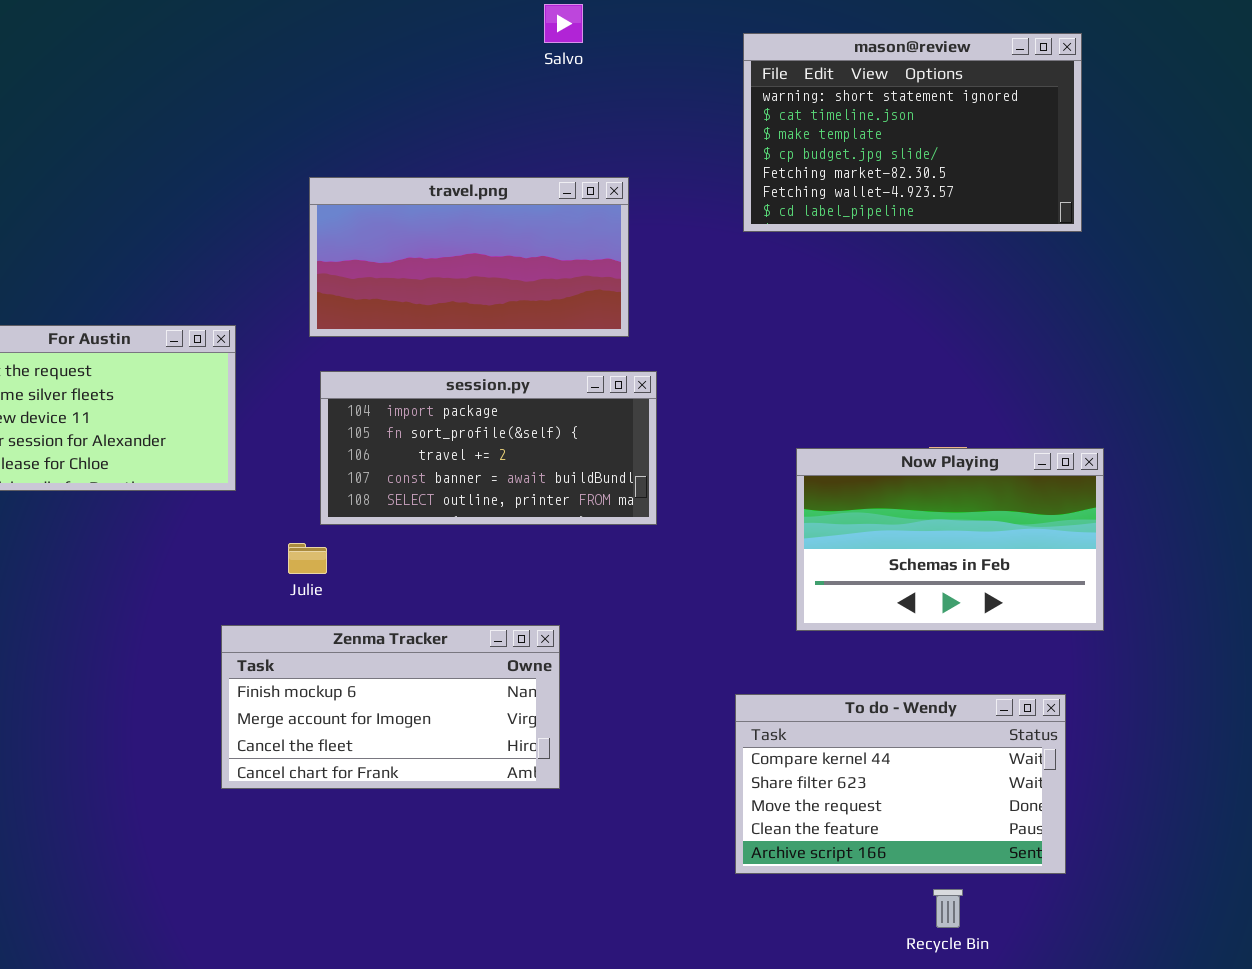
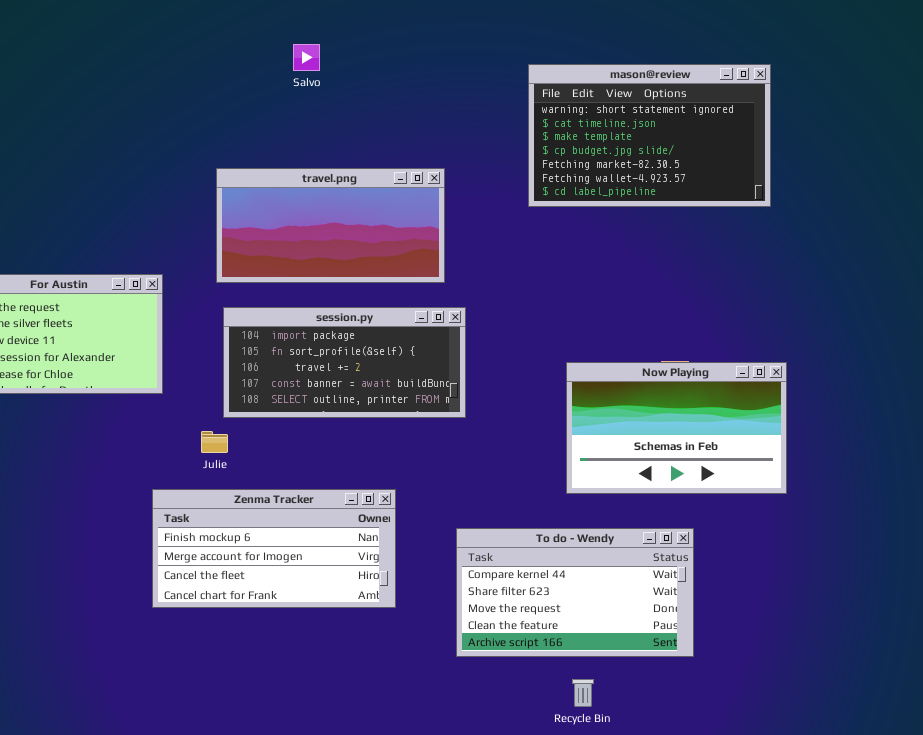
Salvo: [544,4,583,43] -> [293,44,320,71], moved
To do - Wendy: [735,694,1066,874] -> [456,528,694,657], moved
Recycle Bin: [933,889,963,928] -> [572,679,594,707], moved

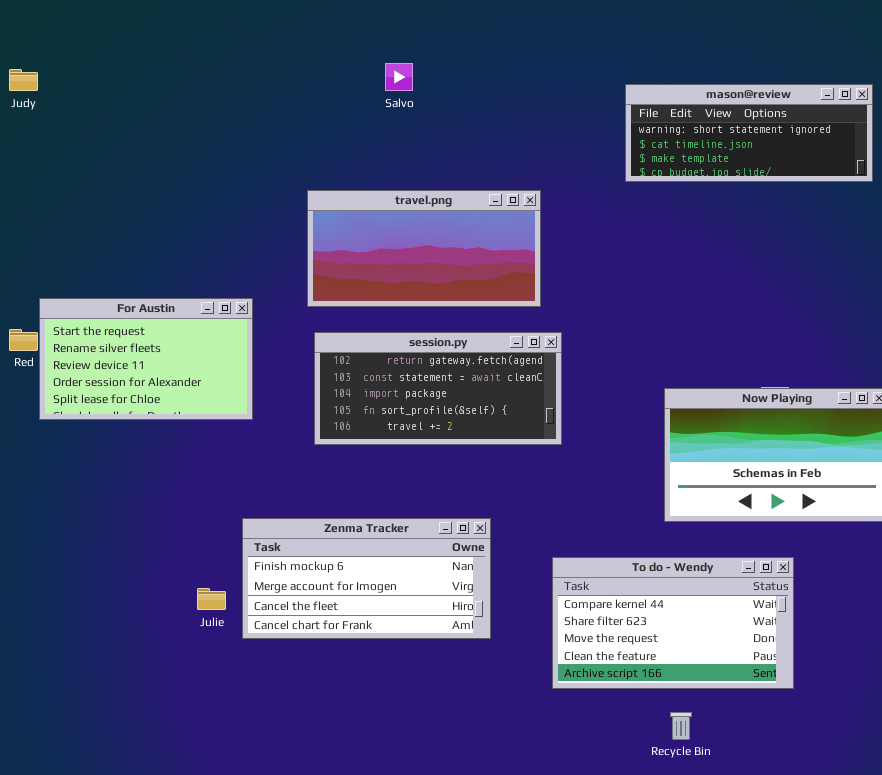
mason@review: [528,64,771,207] -> [625,84,873,182], resized
session.py: [223,307,466,418] -> [314,332,562,445], scrolled up 2 rows
Julie: [201,431,228,453] -> [197,588,226,610], moved

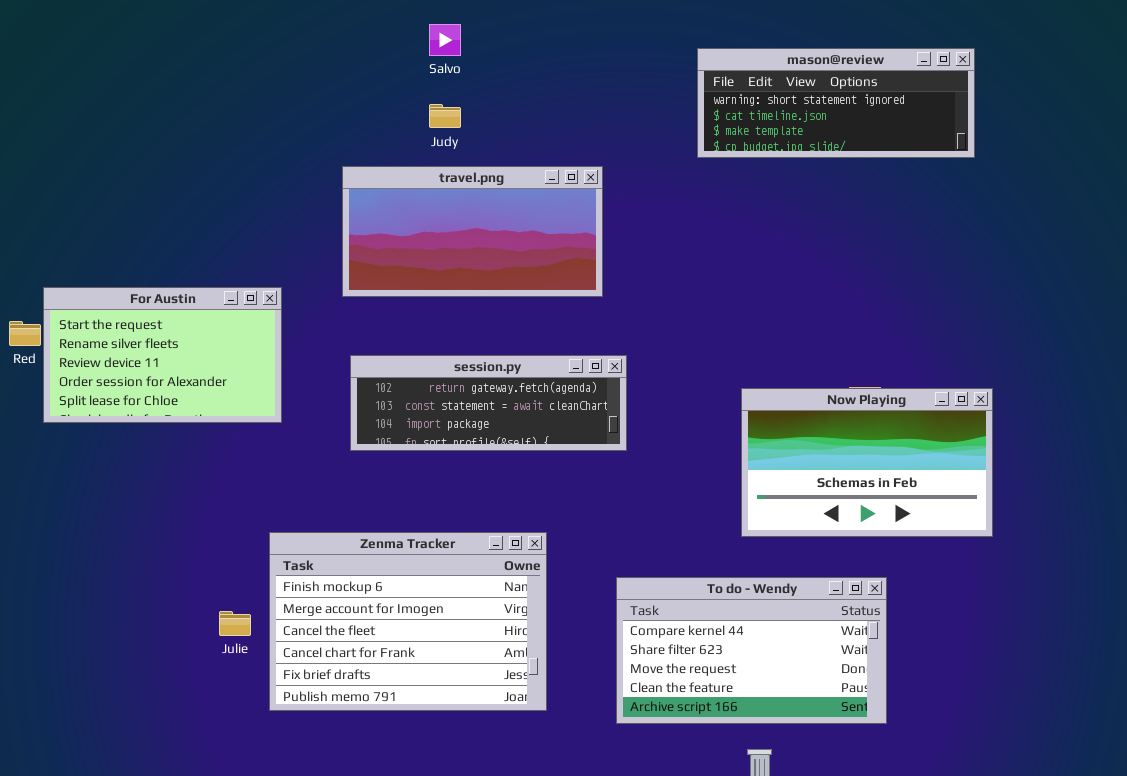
Judy: [9,69,38,91] -> [429,104,461,128], moved
session.py: [314,332,562,445] -> [350,355,627,451], resized
Zenma Tracker: [242,518,491,639] -> [269,532,547,711], resized

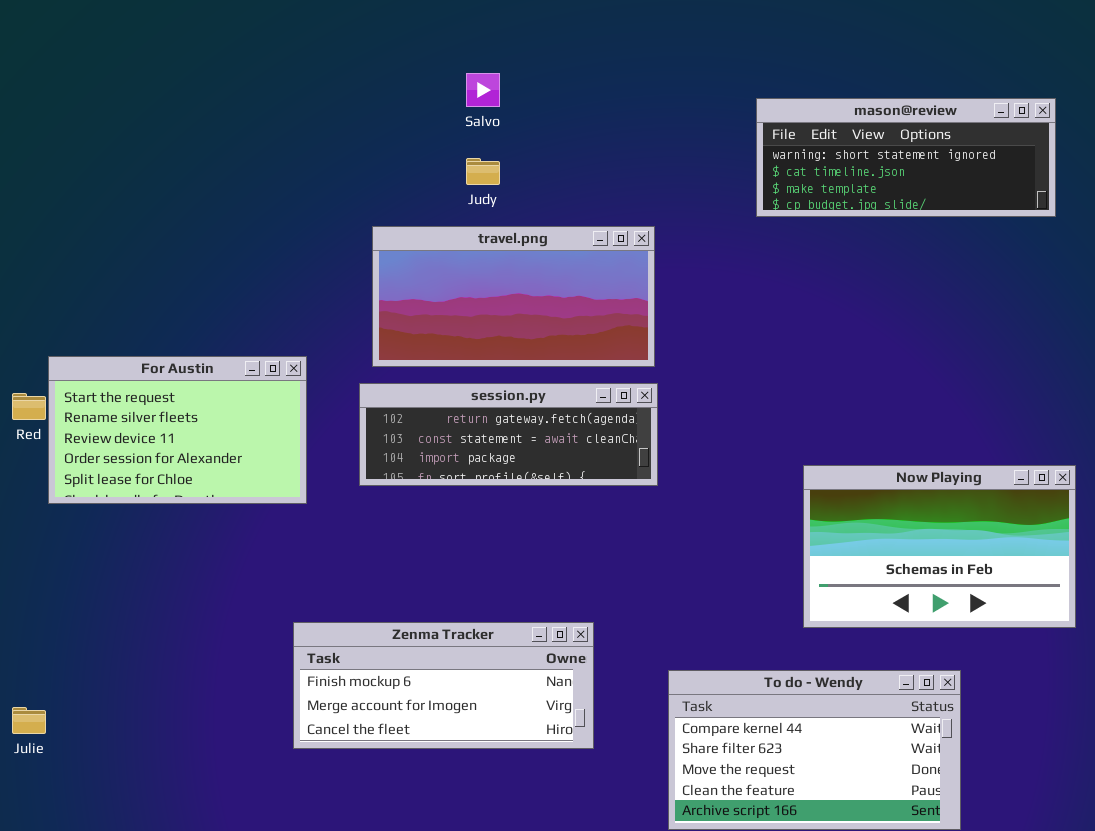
session.py: [350,355,627,451] -> [359,383,658,486], moved
Zenma Tracker: [269,532,547,711] -> [293,622,594,749], resized
Julie: [219,611,251,636] -> [12,707,46,734], moved

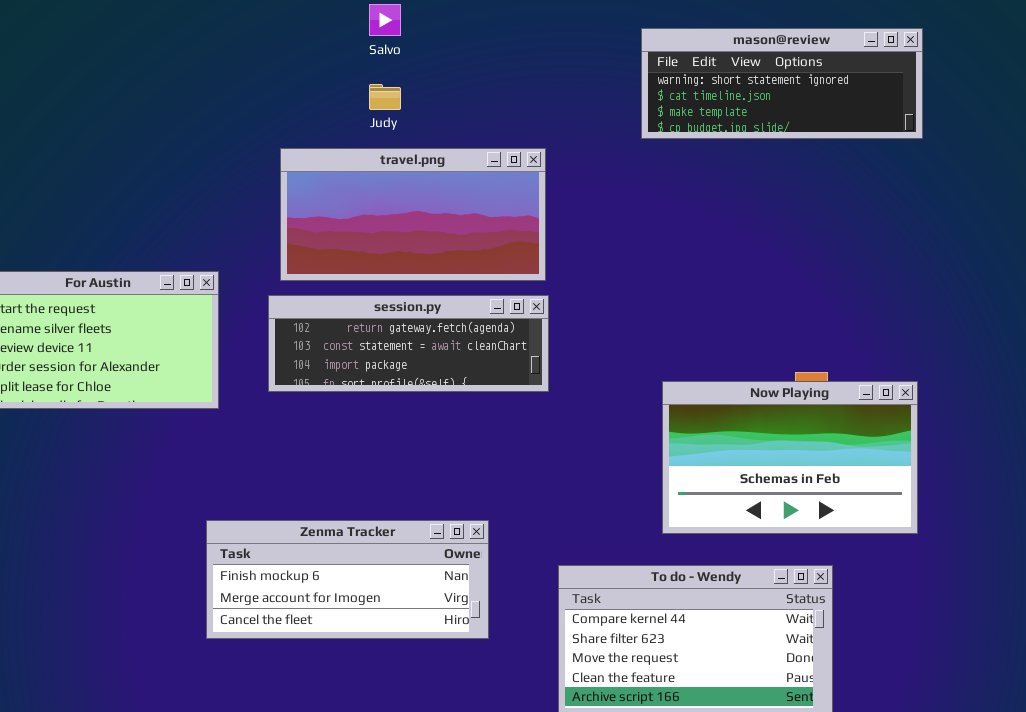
Now Playing: [803,465,1076,628] -> [662,381,918,534], moved

